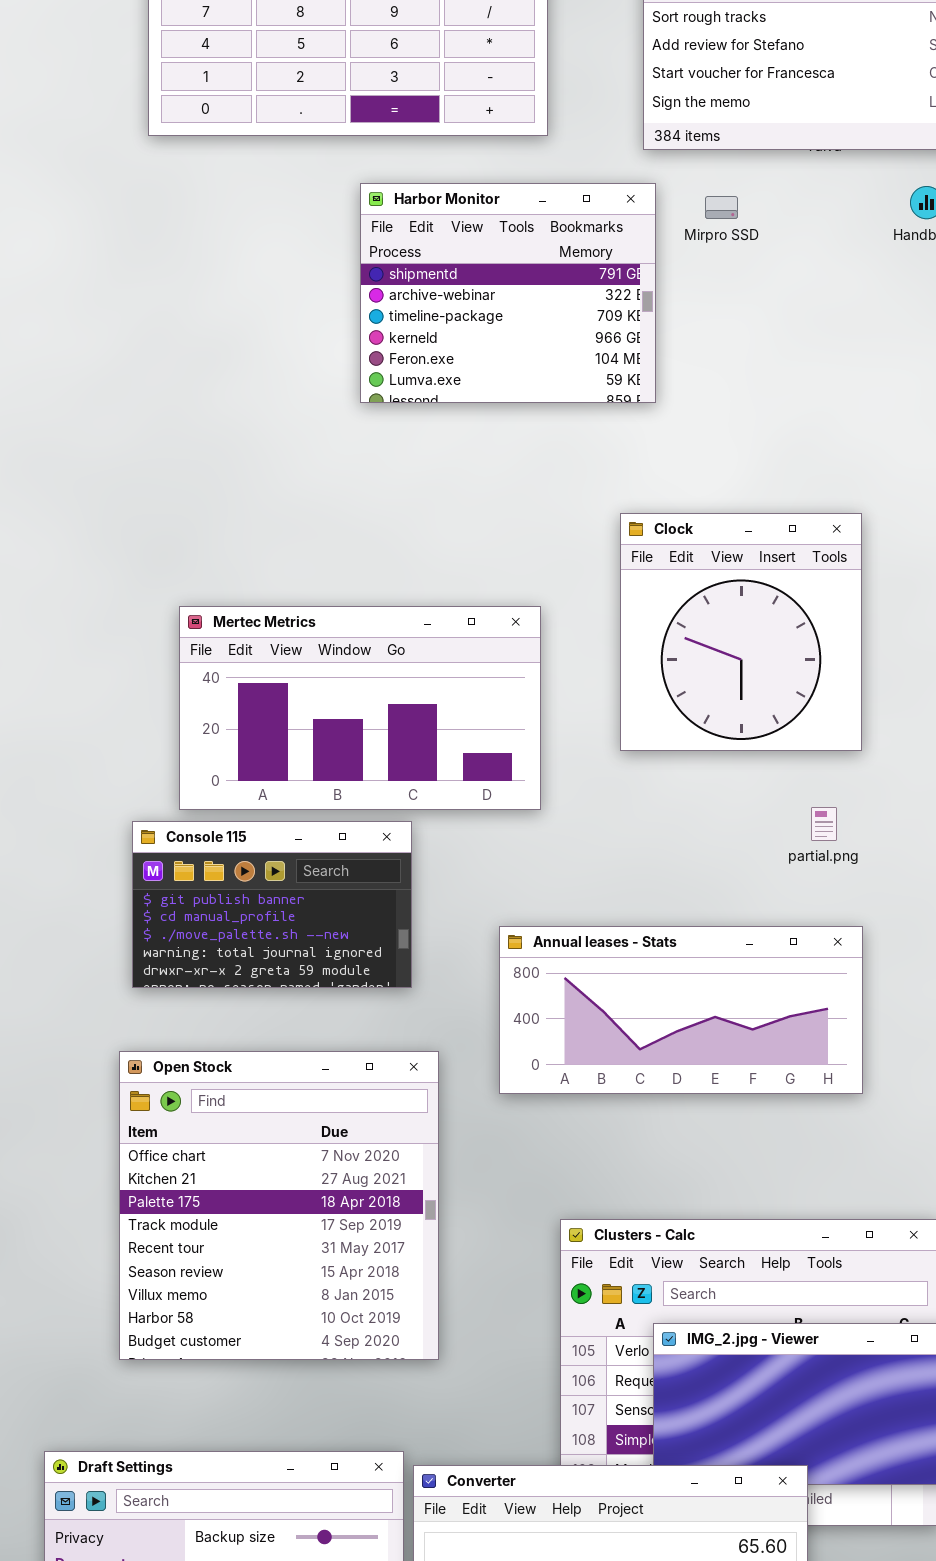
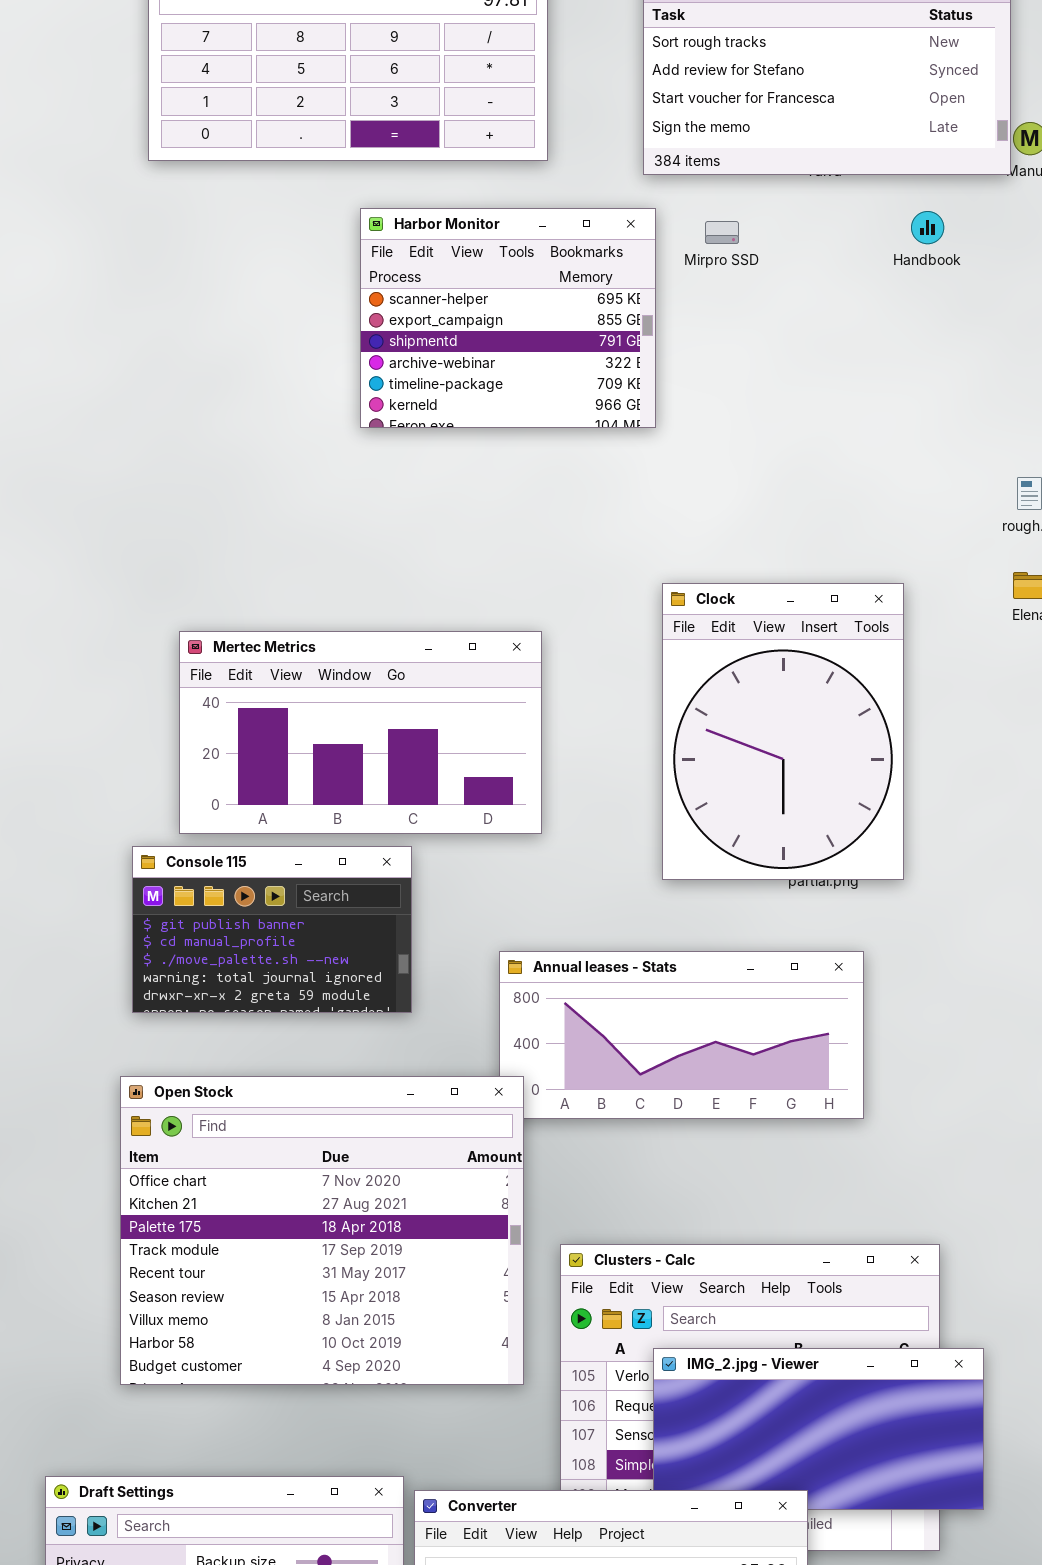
Harbor Monitor: [360,183,656,403] -> [360,208,656,428], scrolled up 2 rows
Clock: [620,513,862,751] -> [662,583,904,880], moved, resized
Open Stock: [119,1051,439,1360] -> [120,1076,524,1385], resized

